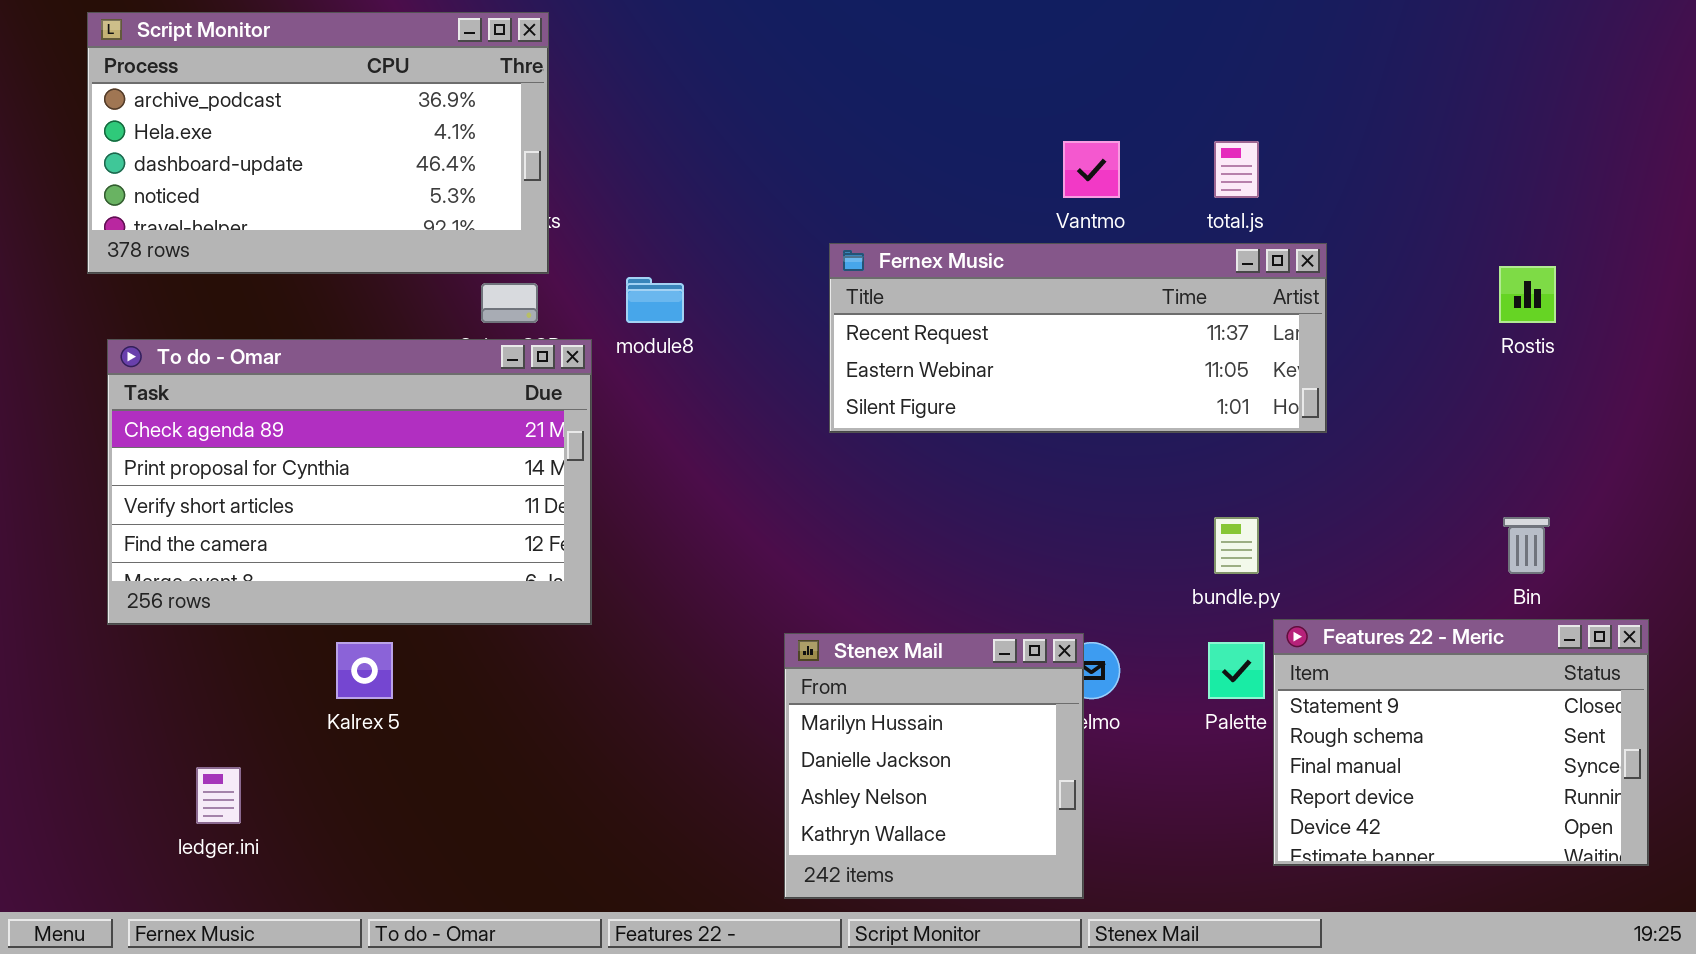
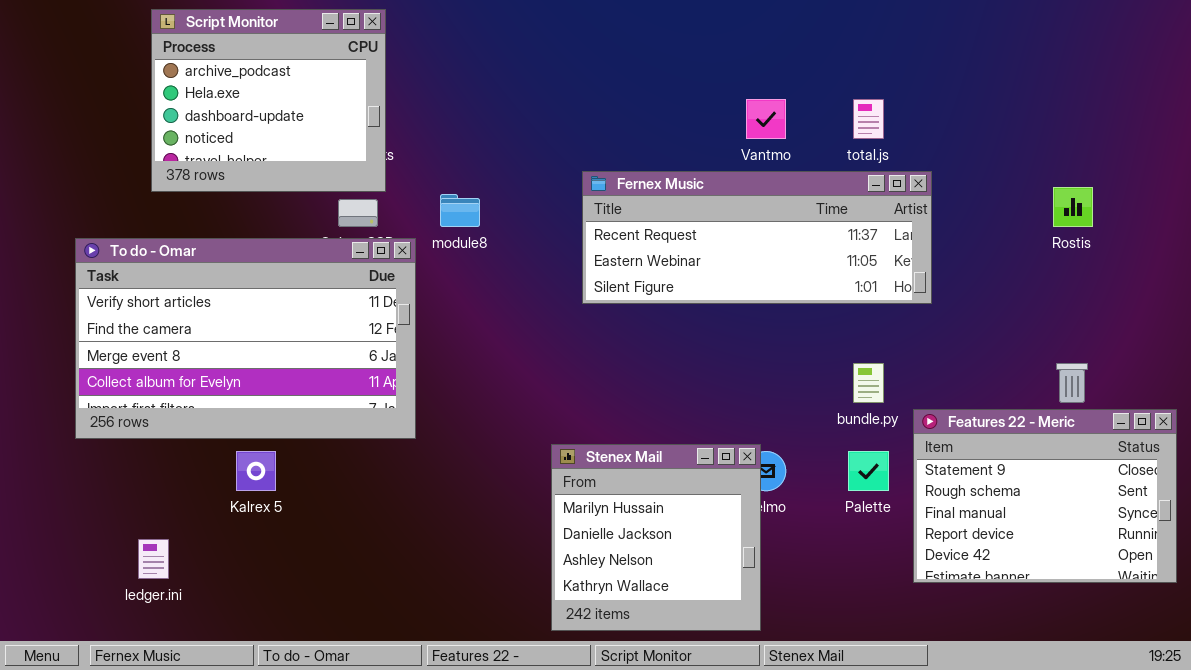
Script Monitor: [87,12,549,274] -> [151,9,386,192], resized
To do - Omar: [107,339,592,625] -> [75,238,416,439], scrolled down 2 rows
Features 22 - Meric: [1273,619,1649,866] -> [913,409,1177,583], moved

